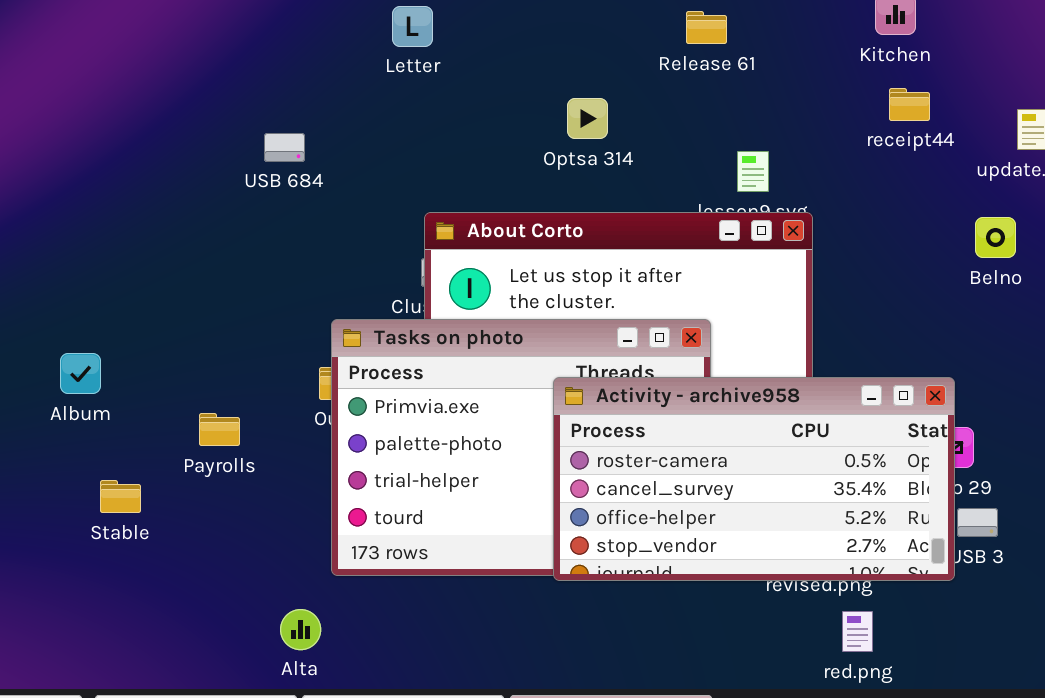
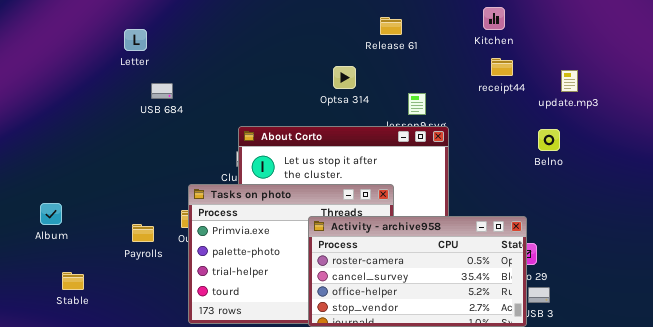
Letter: [392,6,433,47] -> [124,29,147,51], moved
Optsa 314: [567,98,608,139] -> [333,66,356,89], moved
Payrolls: [199,413,240,446] -> [132,224,154,242], moved

